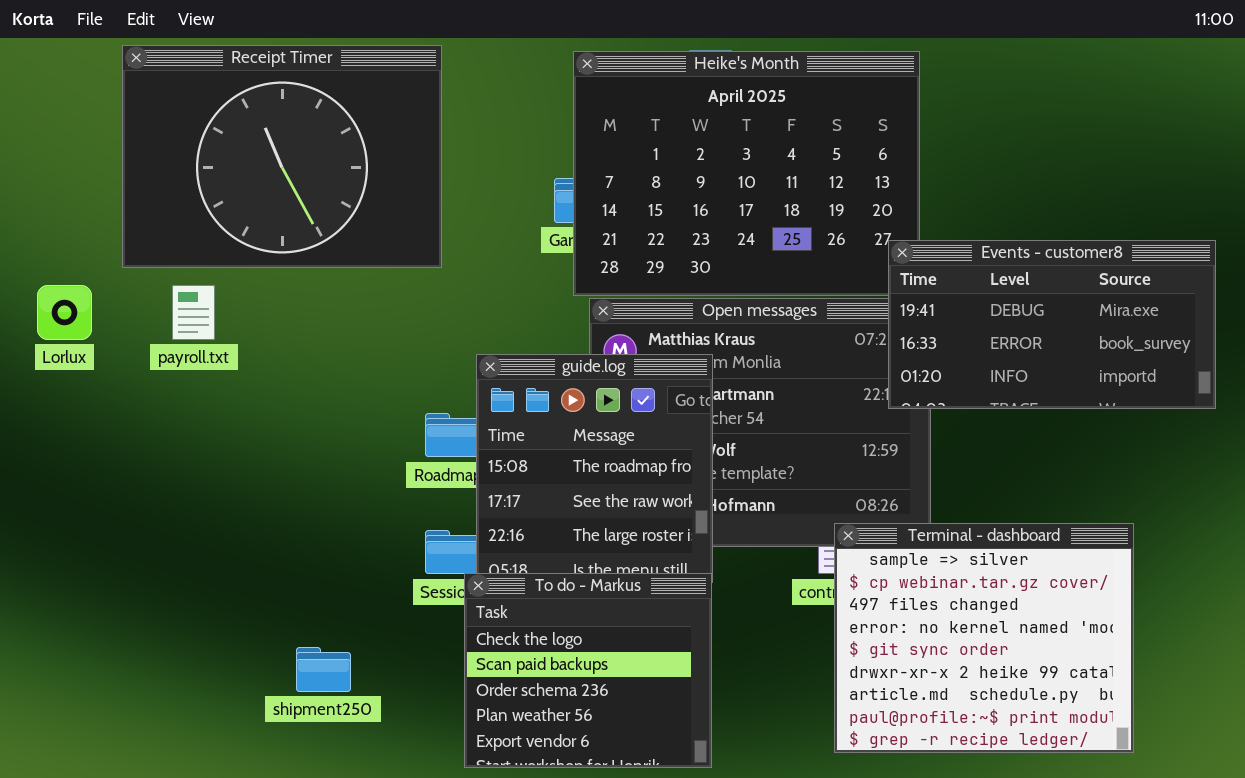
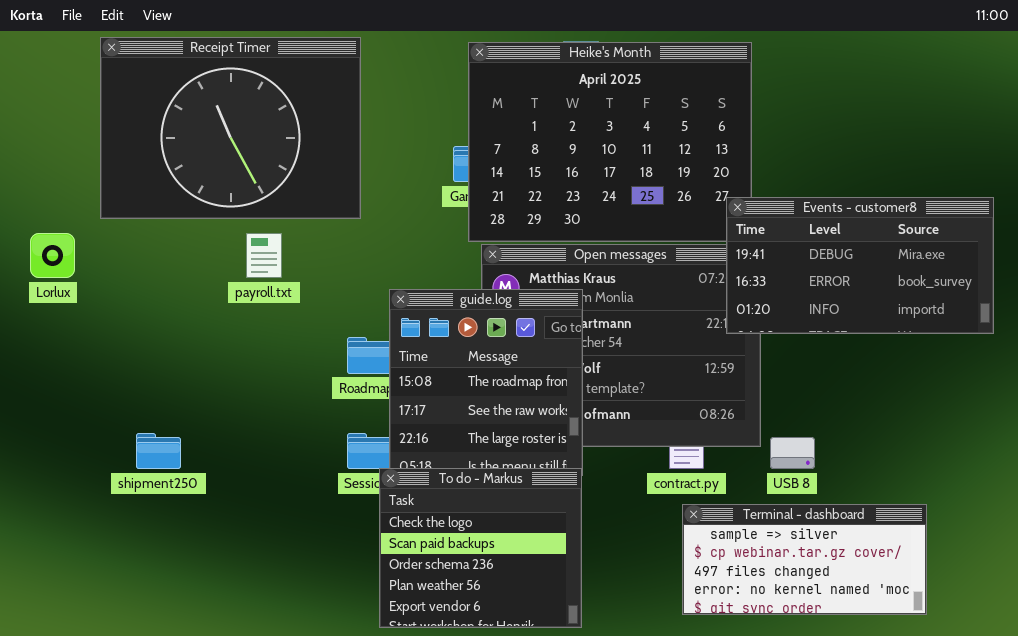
payroll.txt: [172,285,215,340] -> [246,233,282,278], moved
Terminal - dashboard: [834,523,1134,753] -> [682,504,927,615], resized
shipment250: [296,647,351,692] -> [136,433,181,469], moved

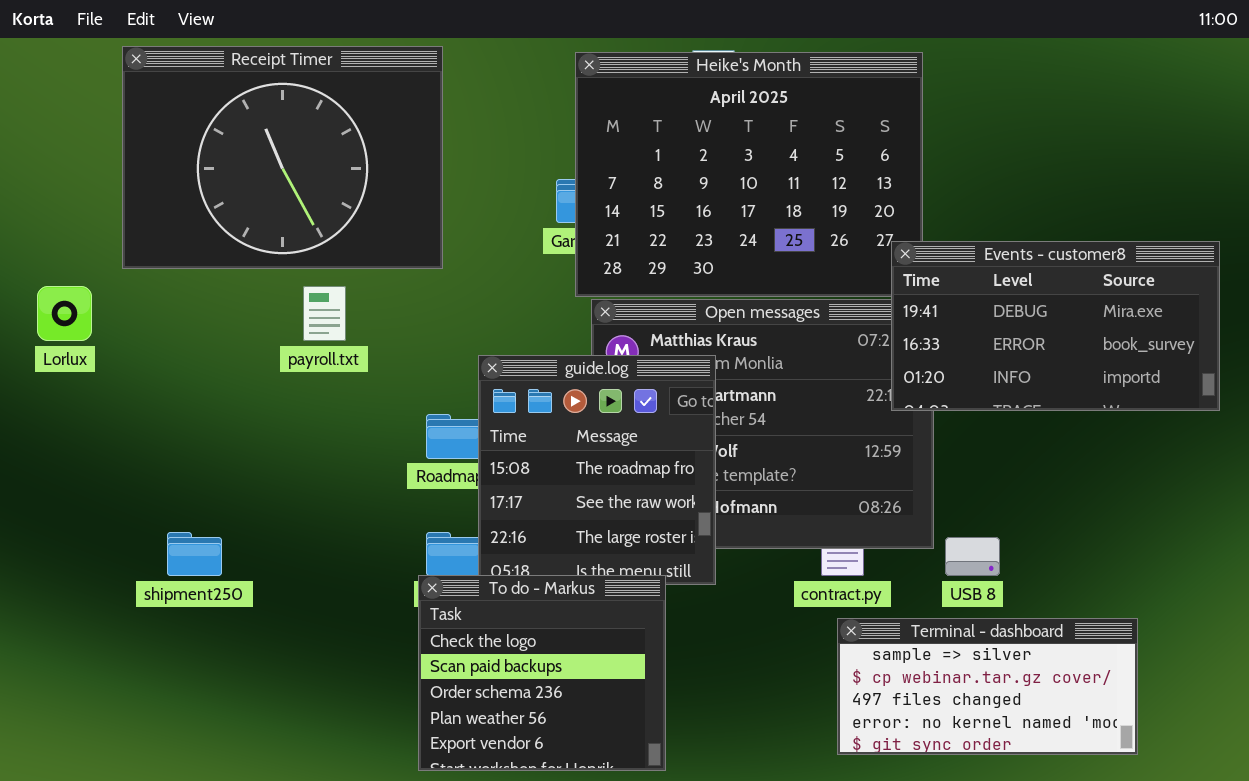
To do - Markus: [379,468,582,628] -> [418,575,666,771], moved

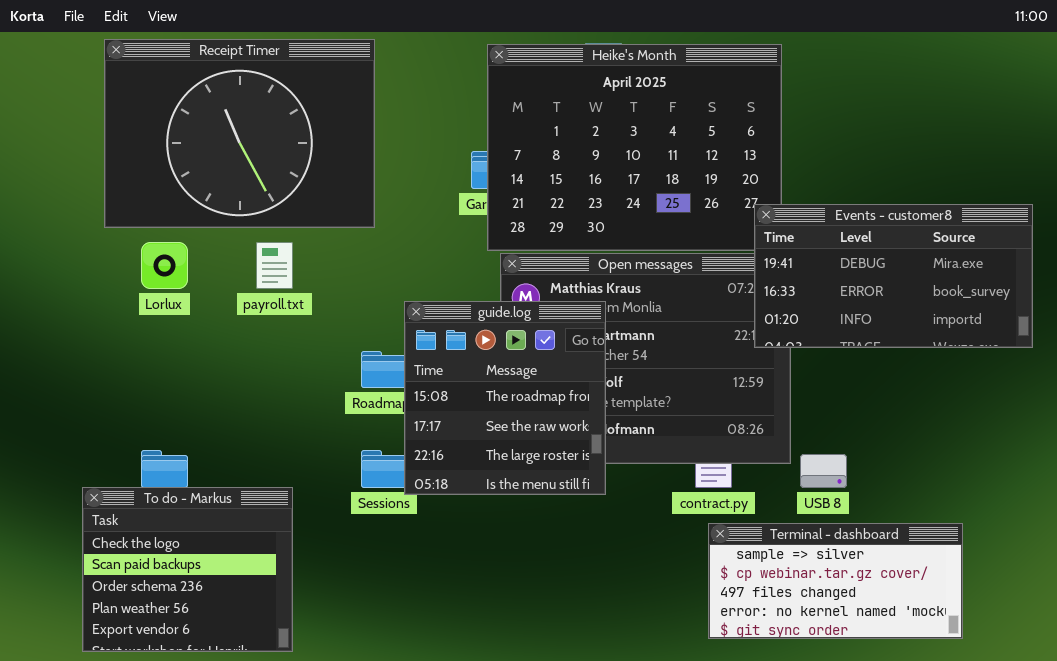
Lorlux: [37,286,92,341] -> [141,242,188,289], moved
To do - Markus: [418,575,666,771] -> [82,487,293,652], moved

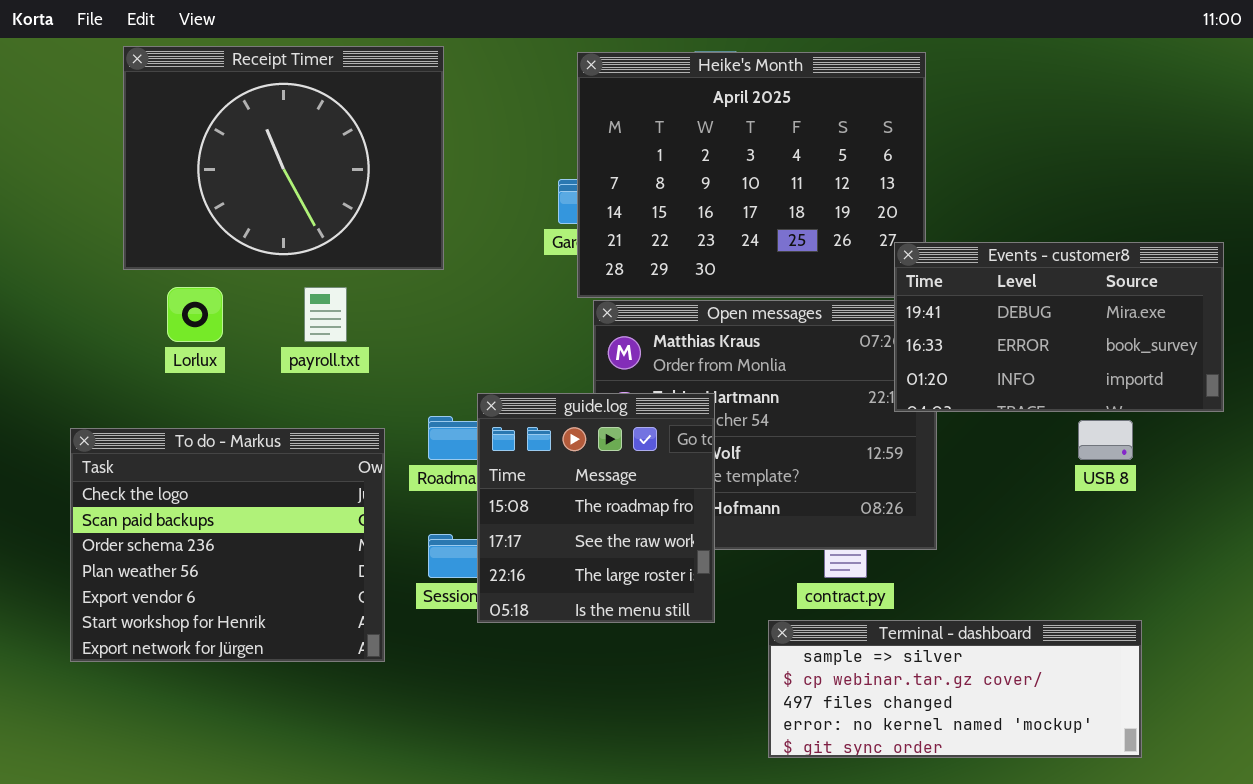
guide.log: [404,301,606,495] -> [477,393,715,623], moved
USB 8: [800,454,847,488] -> [1078,420,1133,460], moved
To do - Markus: [82,487,293,652] -> [70,428,385,662], moved, resized
Terminal - dashboard: [708,523,963,639] -> [768,620,1142,758], resized

